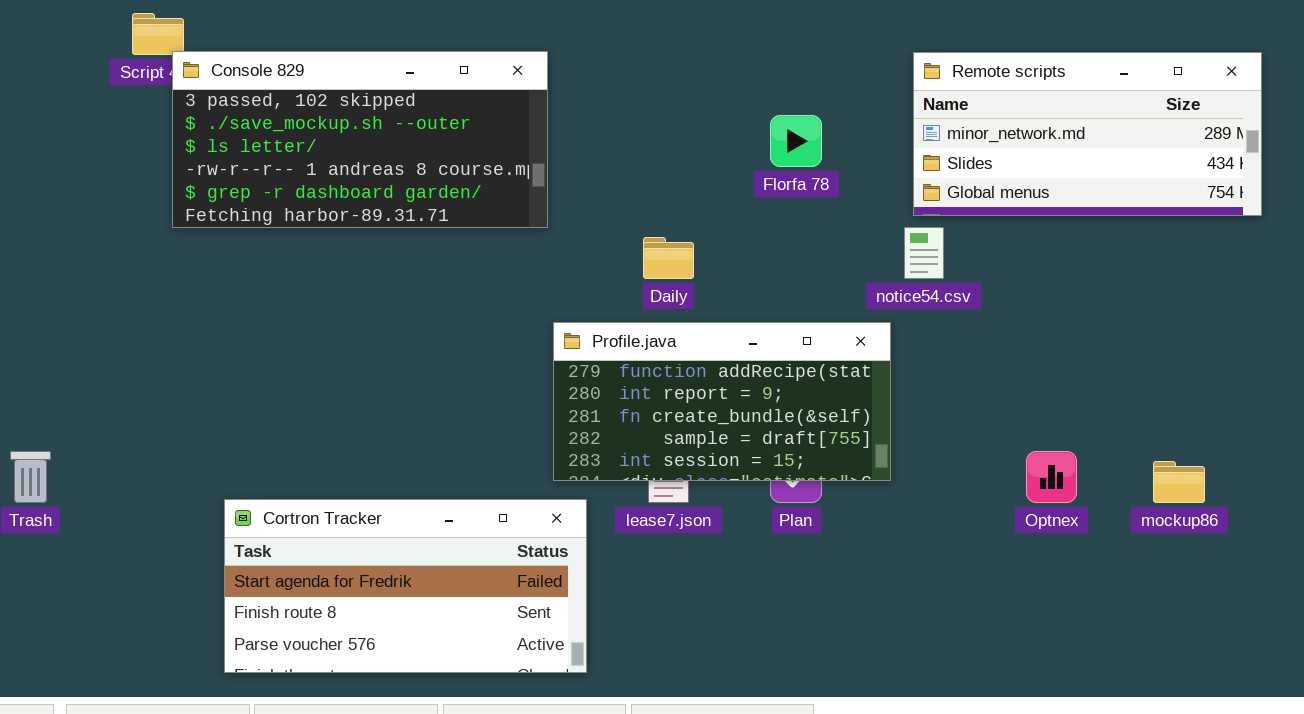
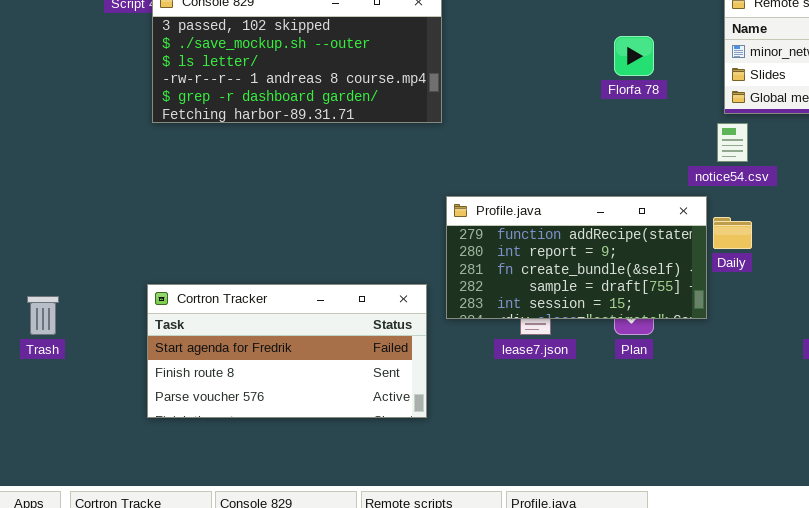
Daily: [643,237,694,279] -> [713,217,752,249], moved
Cortron Tracker: [224,499,587,673] -> [147,284,427,418], moved

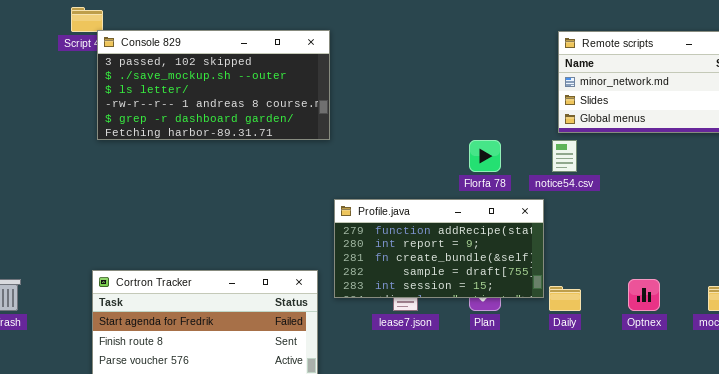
Florfa 78: [614,36,654,76] -> [469,140,501,172], moved
Daily: [713,217,752,249] -> [549,286,581,311], moved

